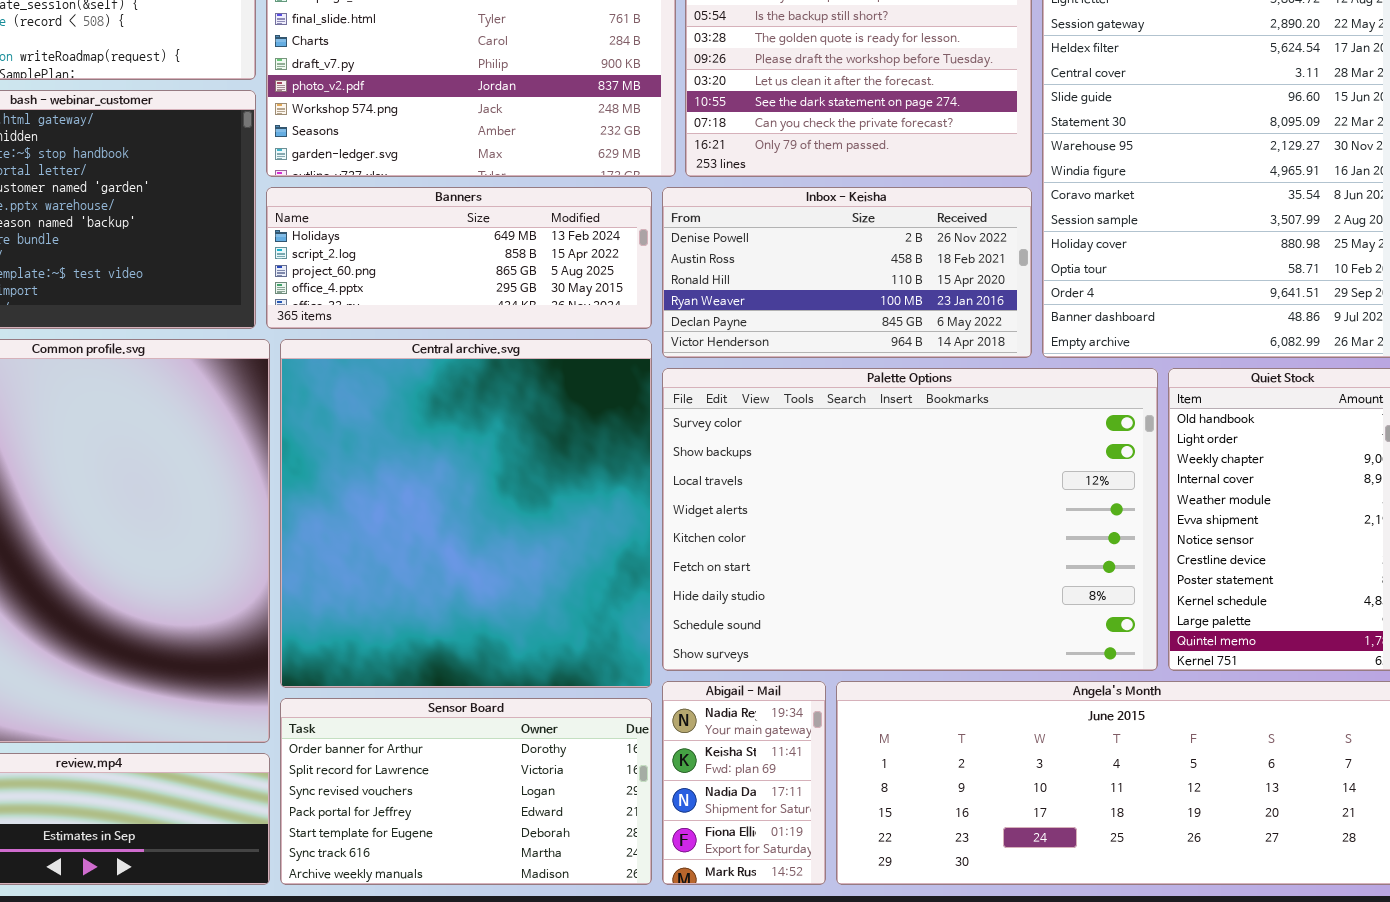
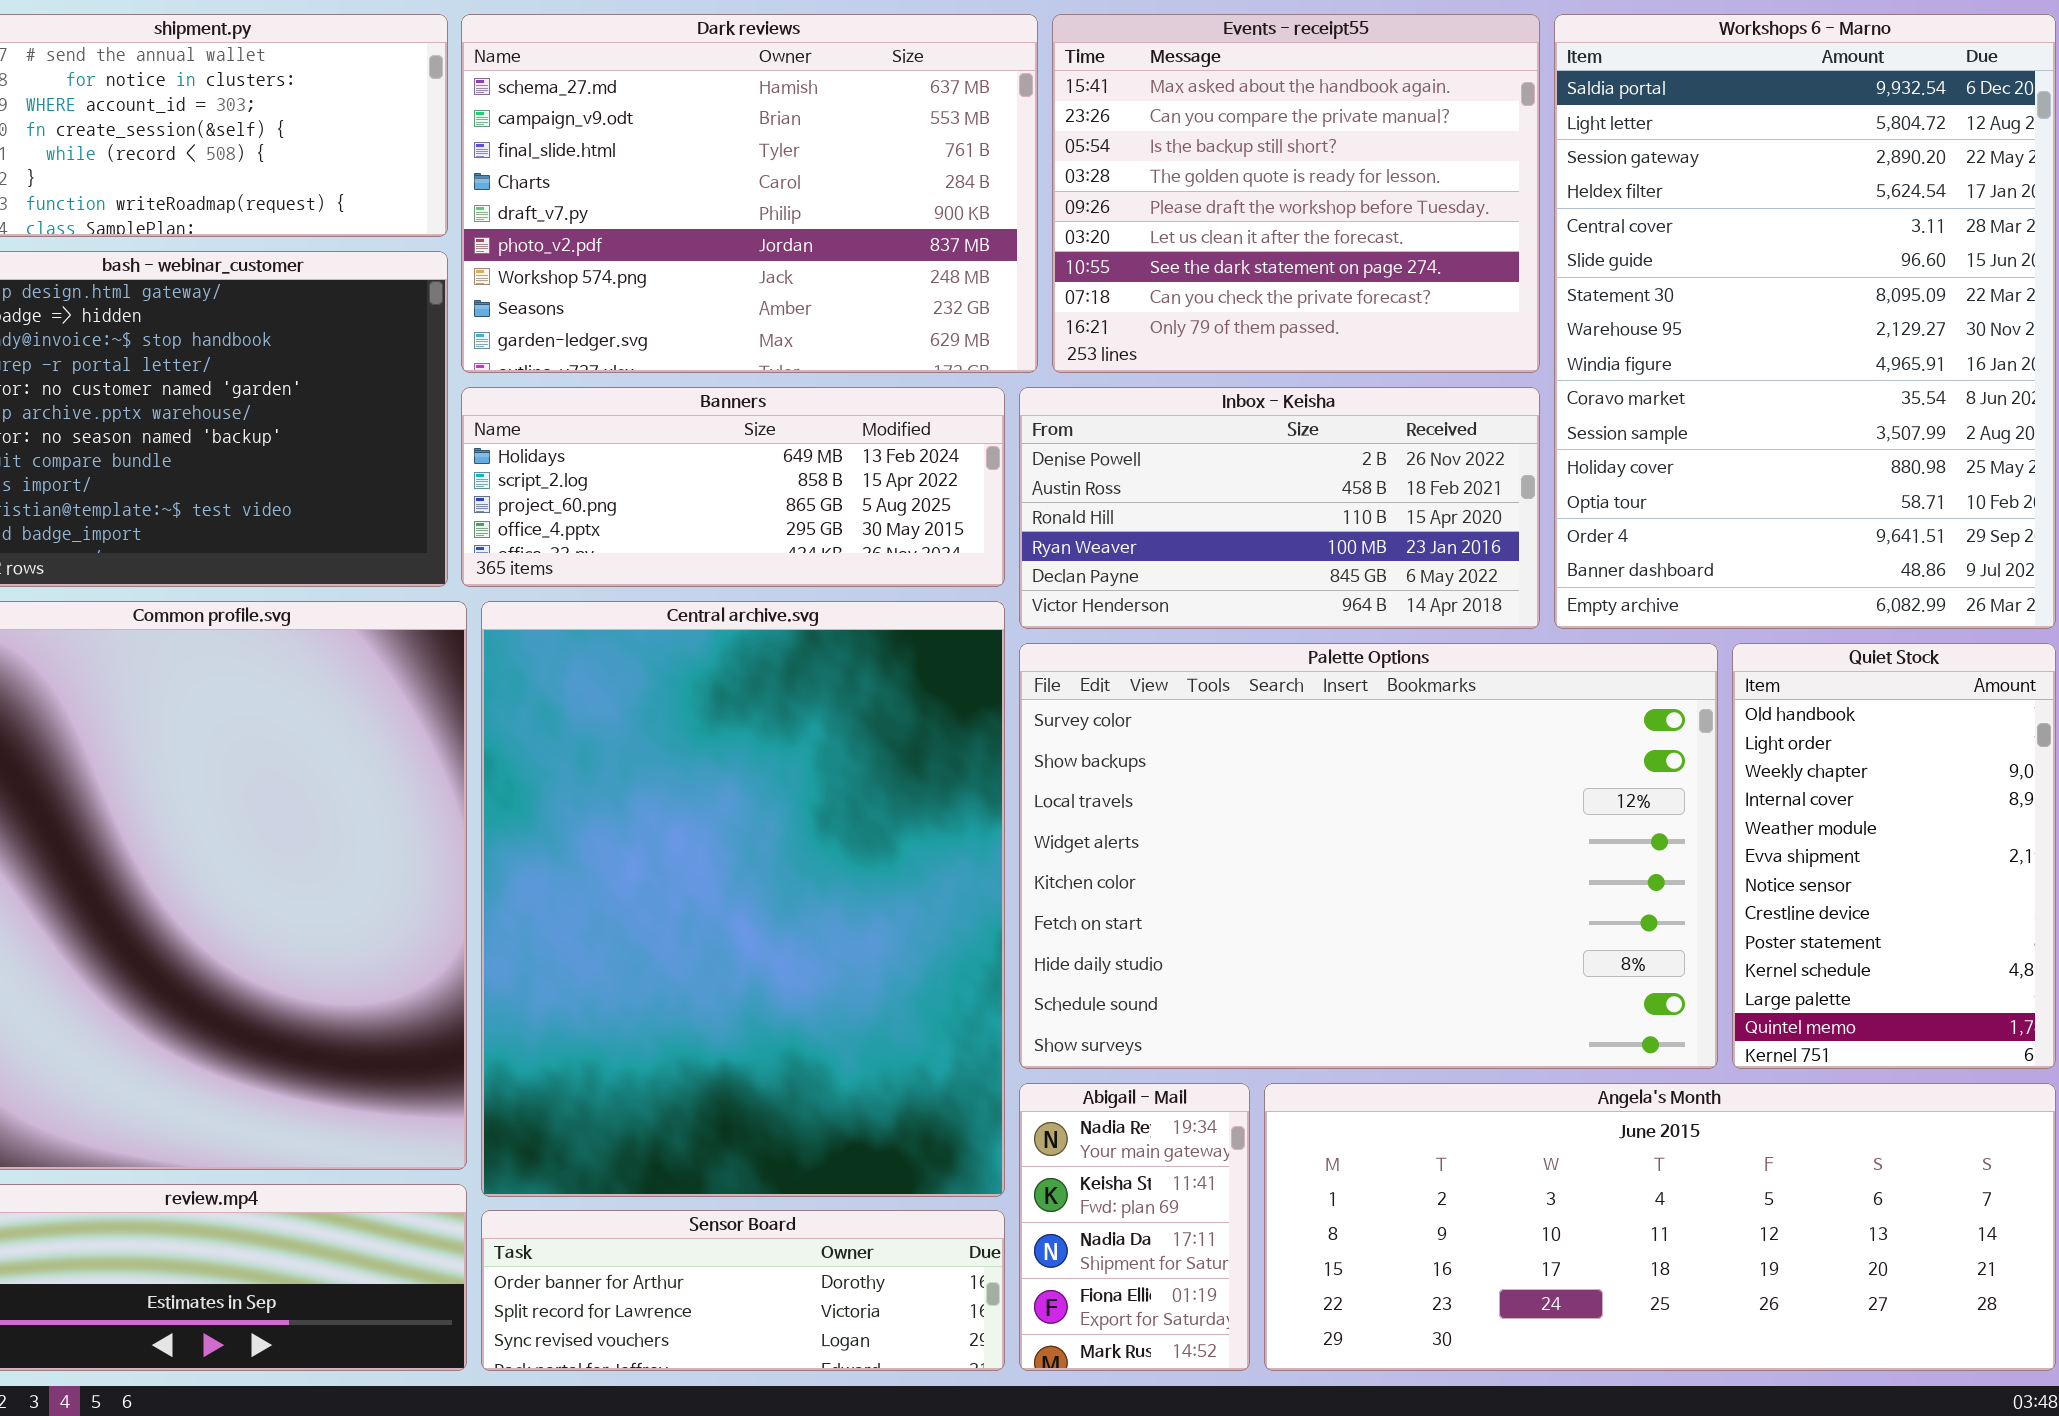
Central archive.svg: [280,339,652,688] -> [481,601,1005,1197], resized
Sensor Board: [280,698,652,885] -> [481,1210,1005,1371], resized

